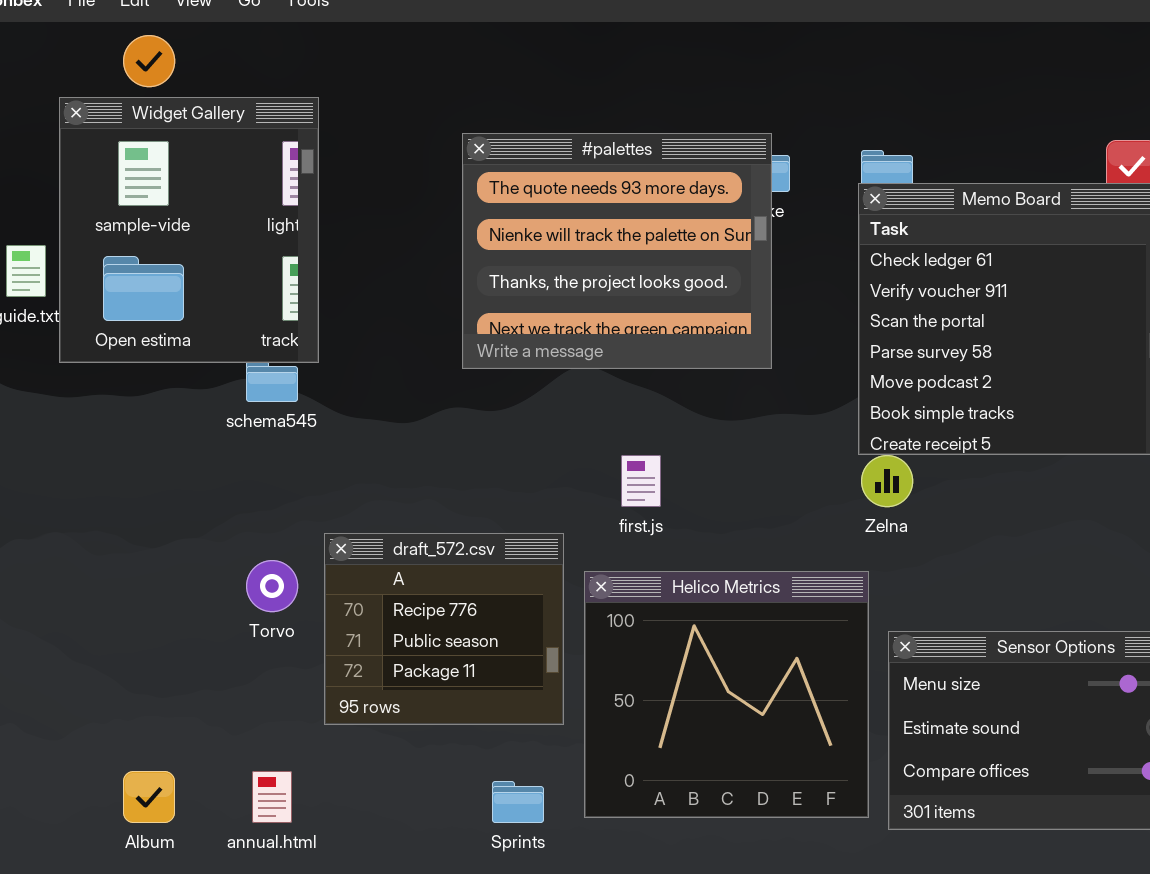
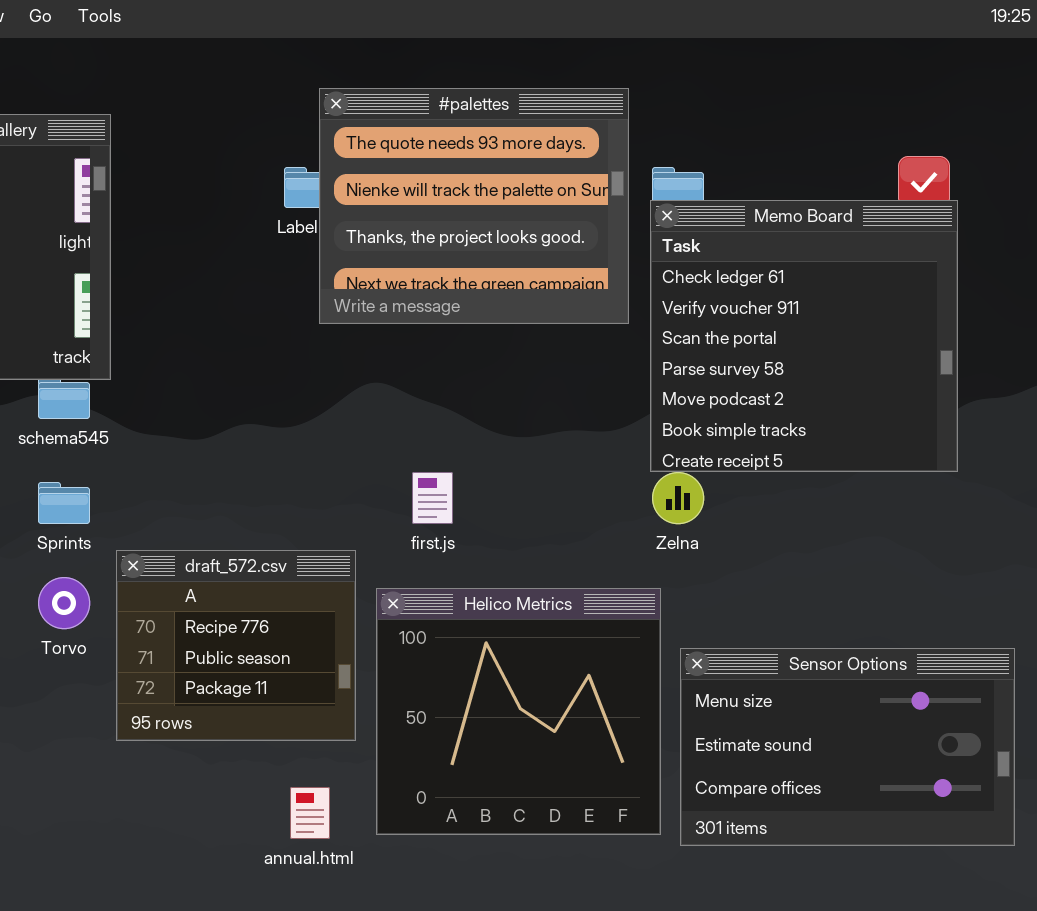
#palettes: [462,133,772,369] -> [319,88,629,324], moved
annual.html: [252,771,292,823] -> [290,787,330,839], moved
Sprints: [492,781,544,823] -> [38,482,90,524], moved

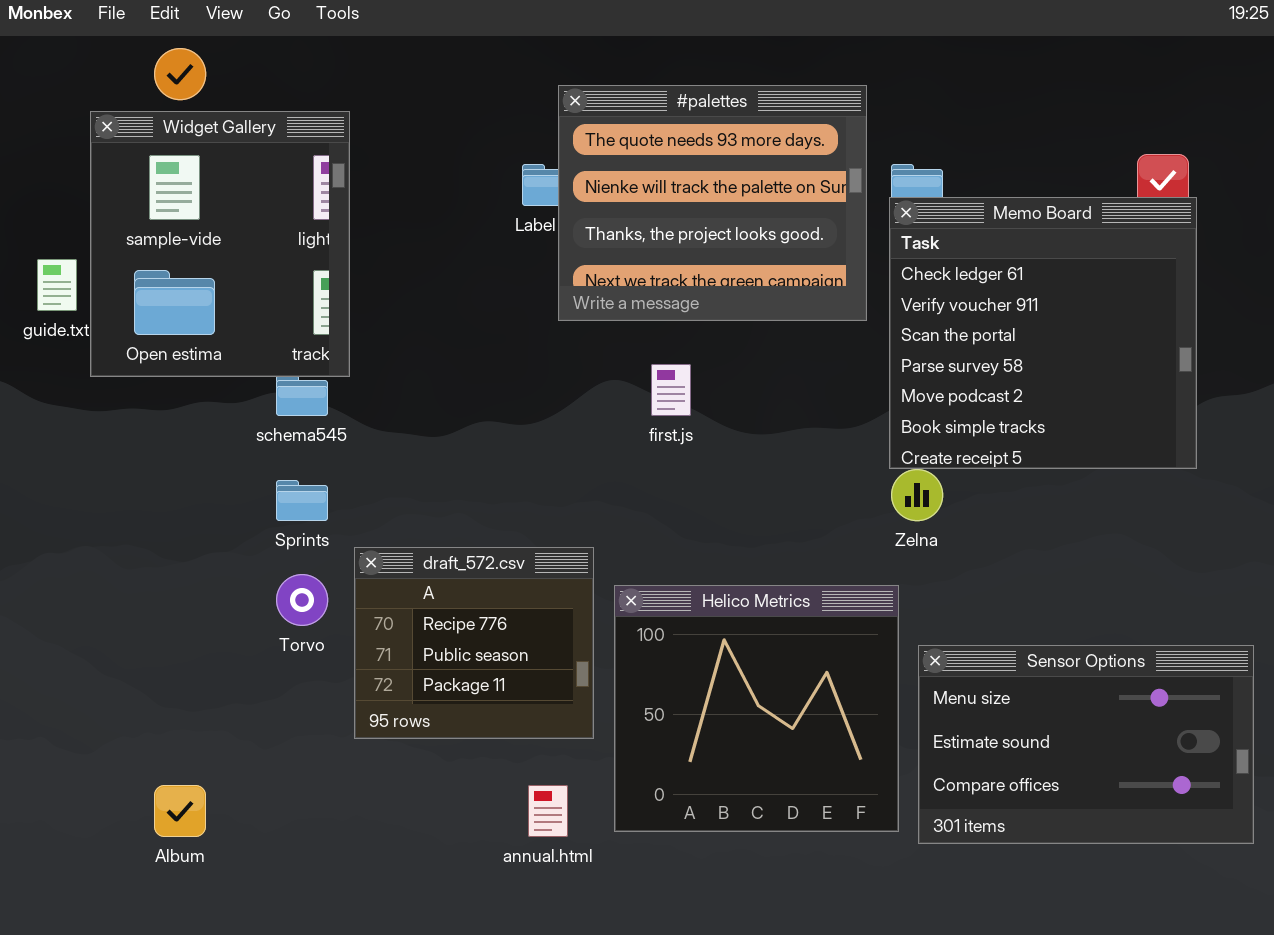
first.js: [412,472,453,524] -> [651,364,691,416], moved

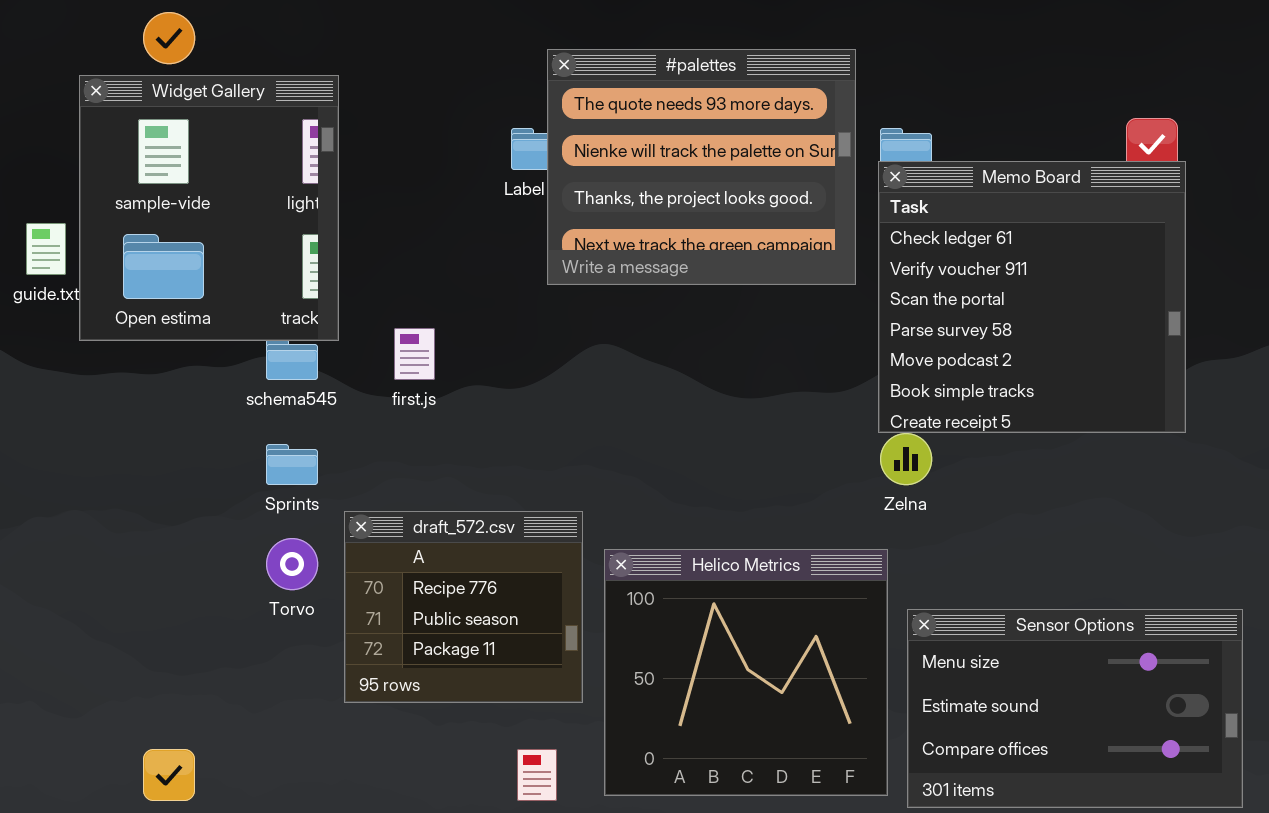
first.js: [651,364,691,416] -> [394,328,435,380], moved

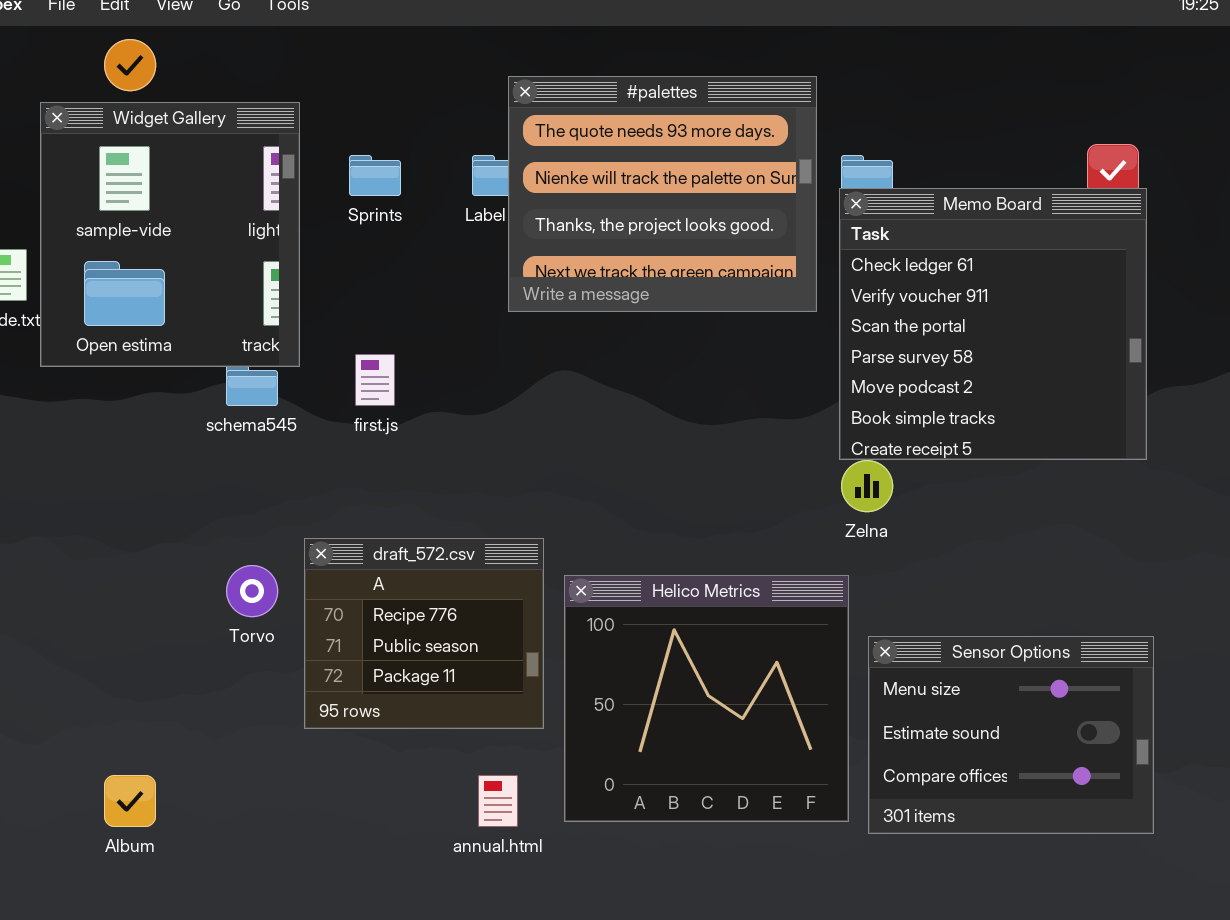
Sprints: [266,444,318,485] -> [349,155,401,196], moved
Sensor Options: [907,609,1243,808] -> [868,636,1154,834], resized

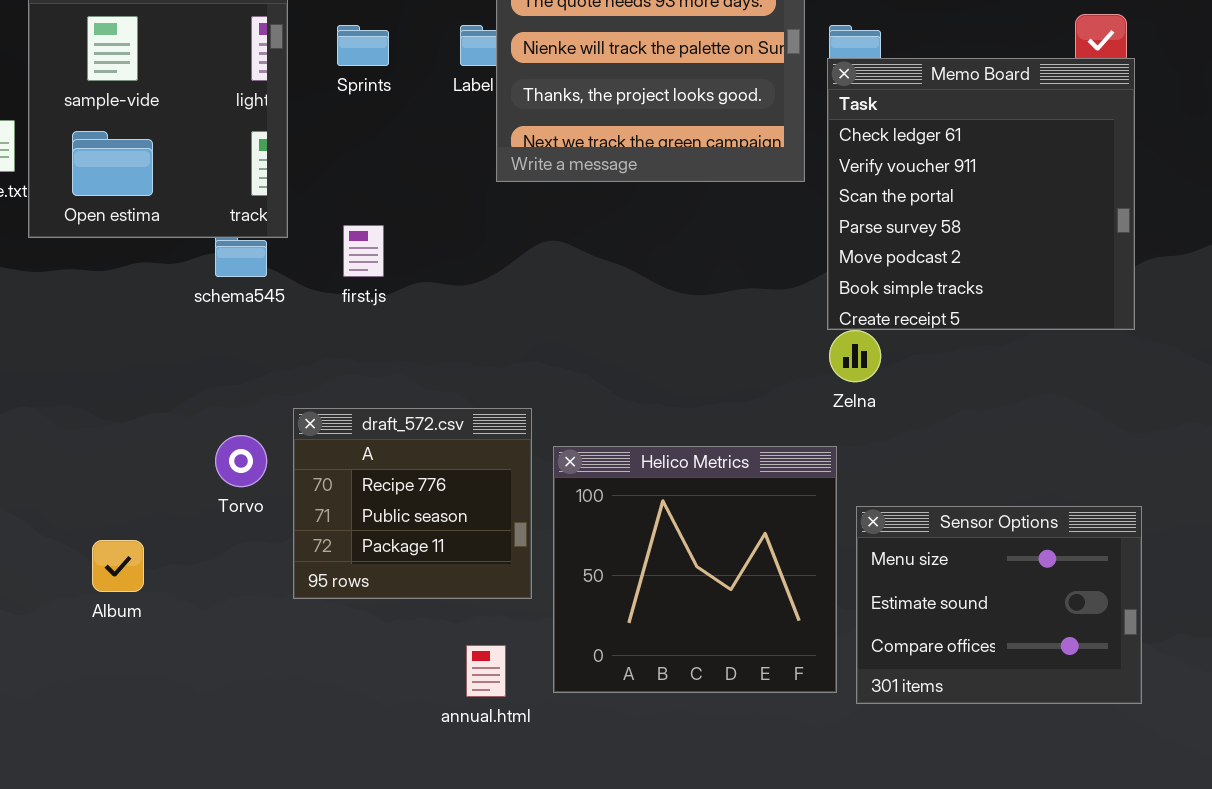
Album: [104,775,156,827] -> [92,540,144,592], moved

